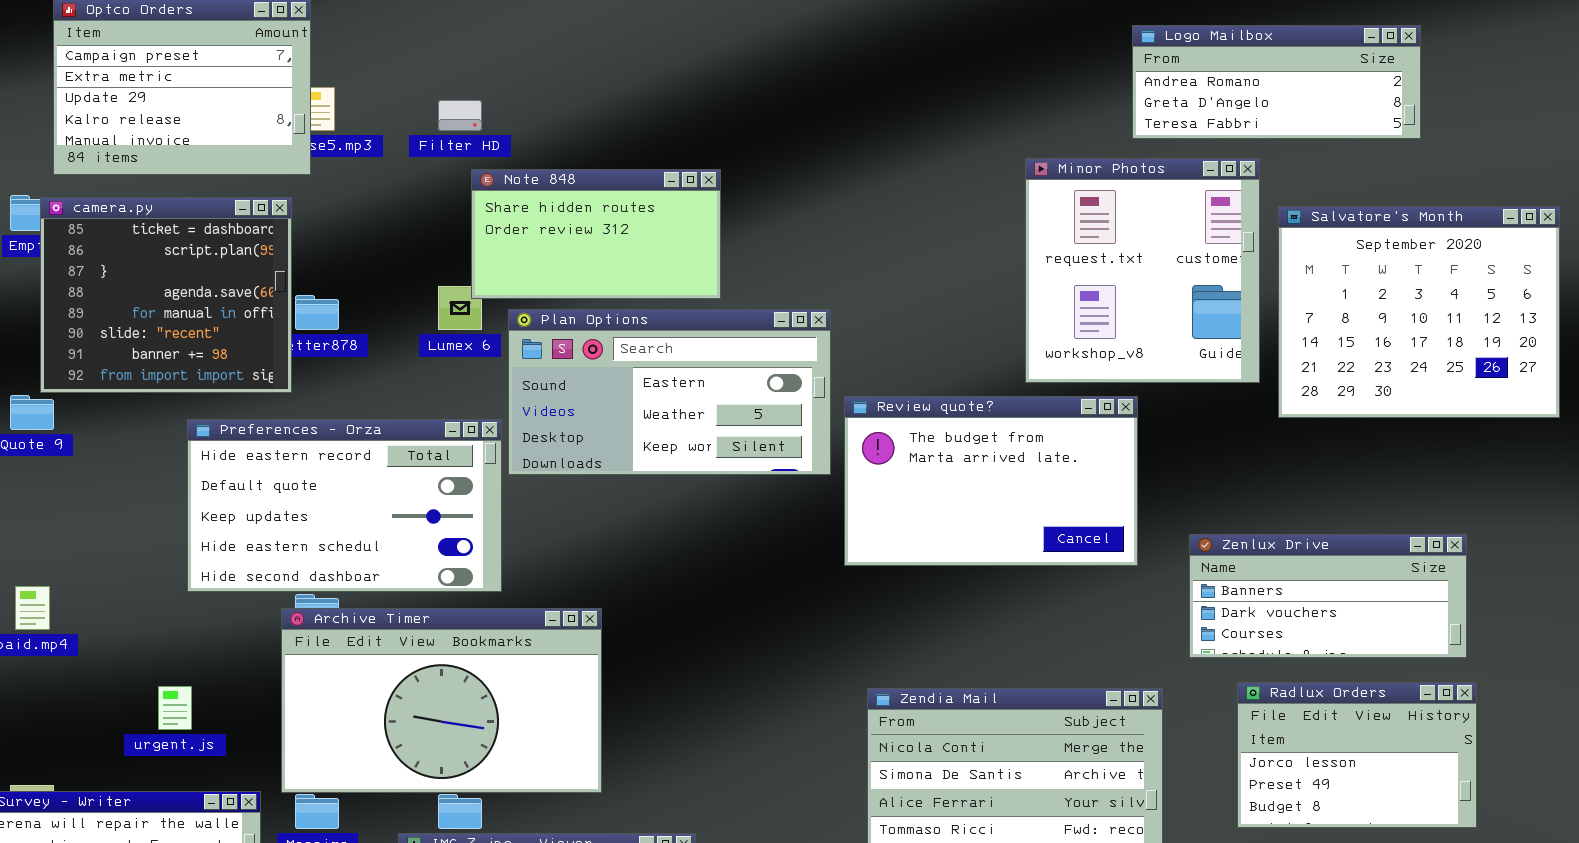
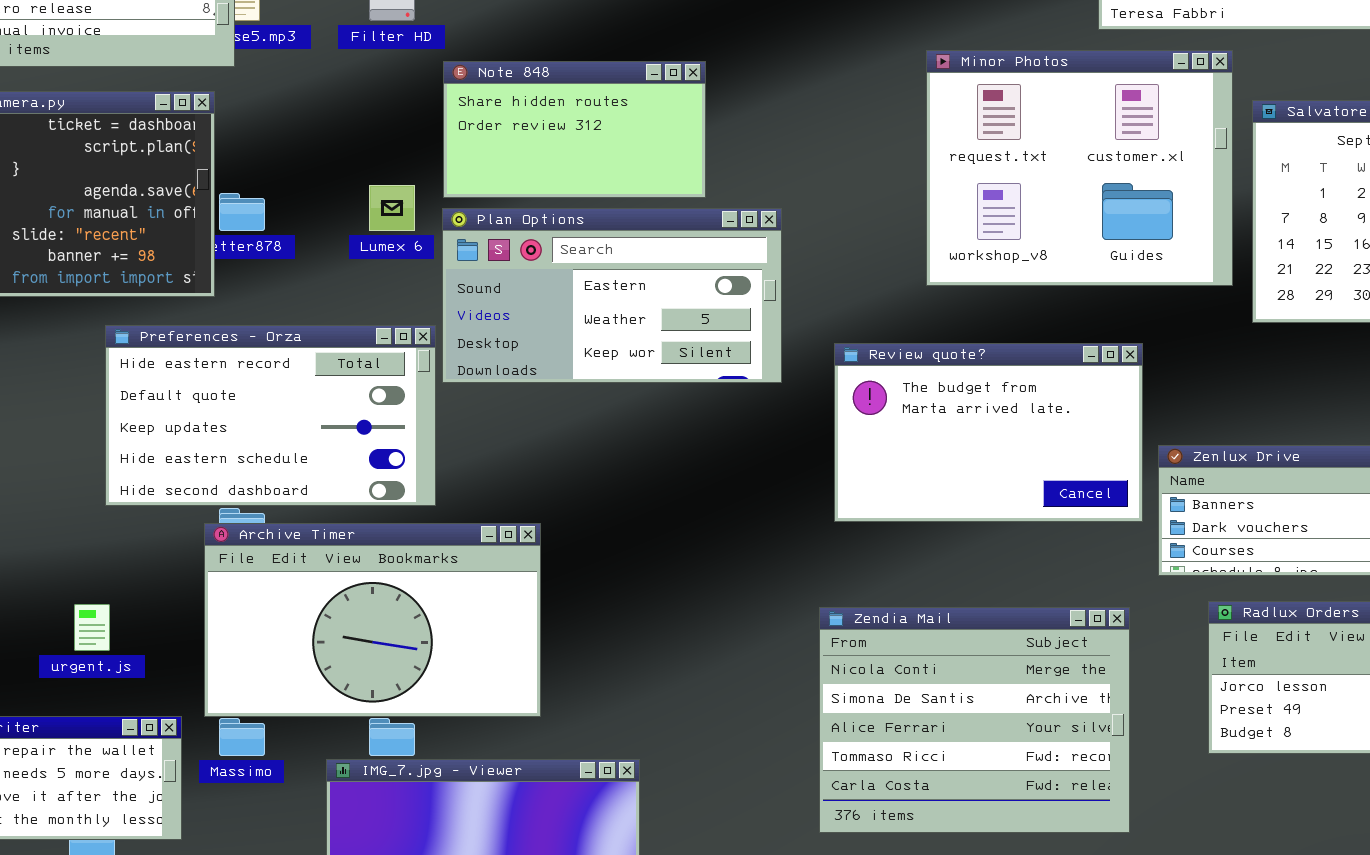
Minor Photos: [1025,158,1260,383] -> [926,50,1233,286], resized
Note 848: [471,169,721,299] -> [443,61,706,198], moved
Review quote?: [844,396,1138,566] -> [834,343,1143,522], moved

